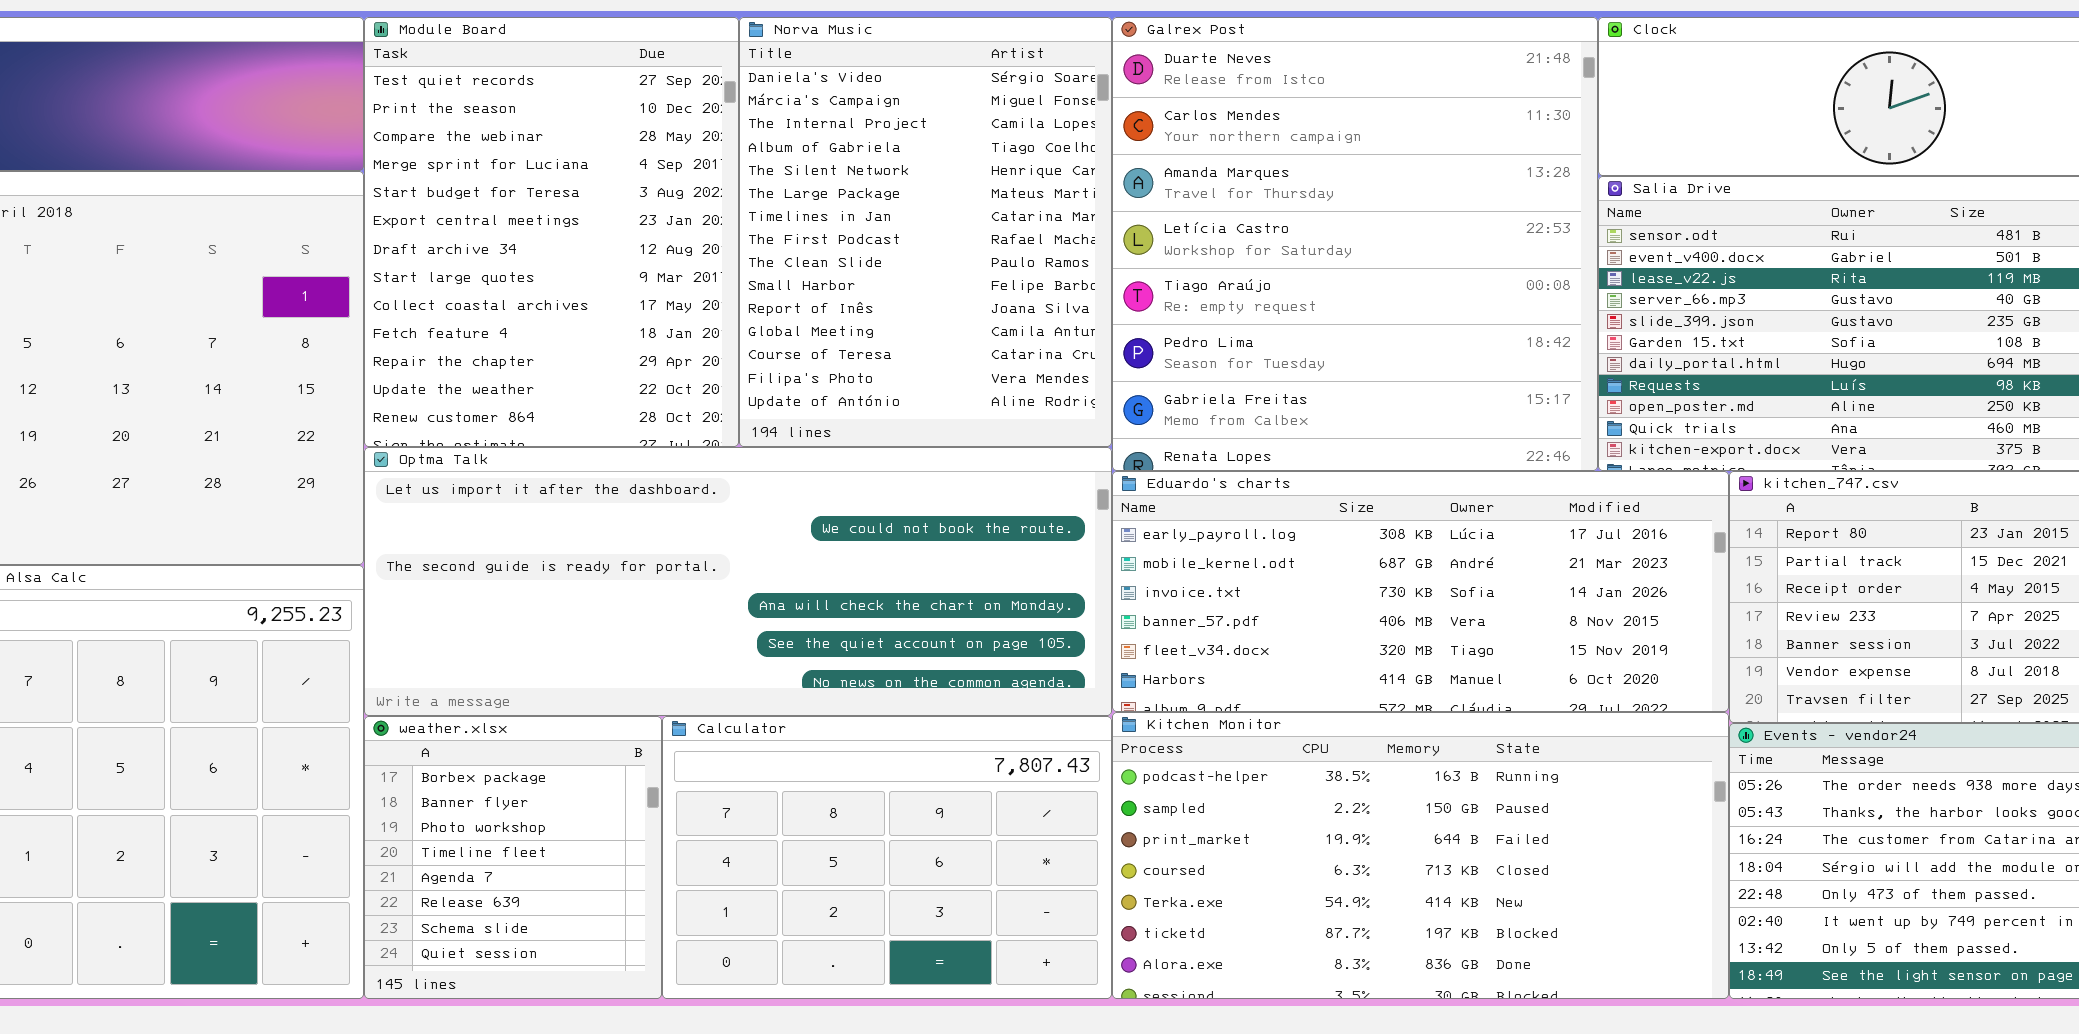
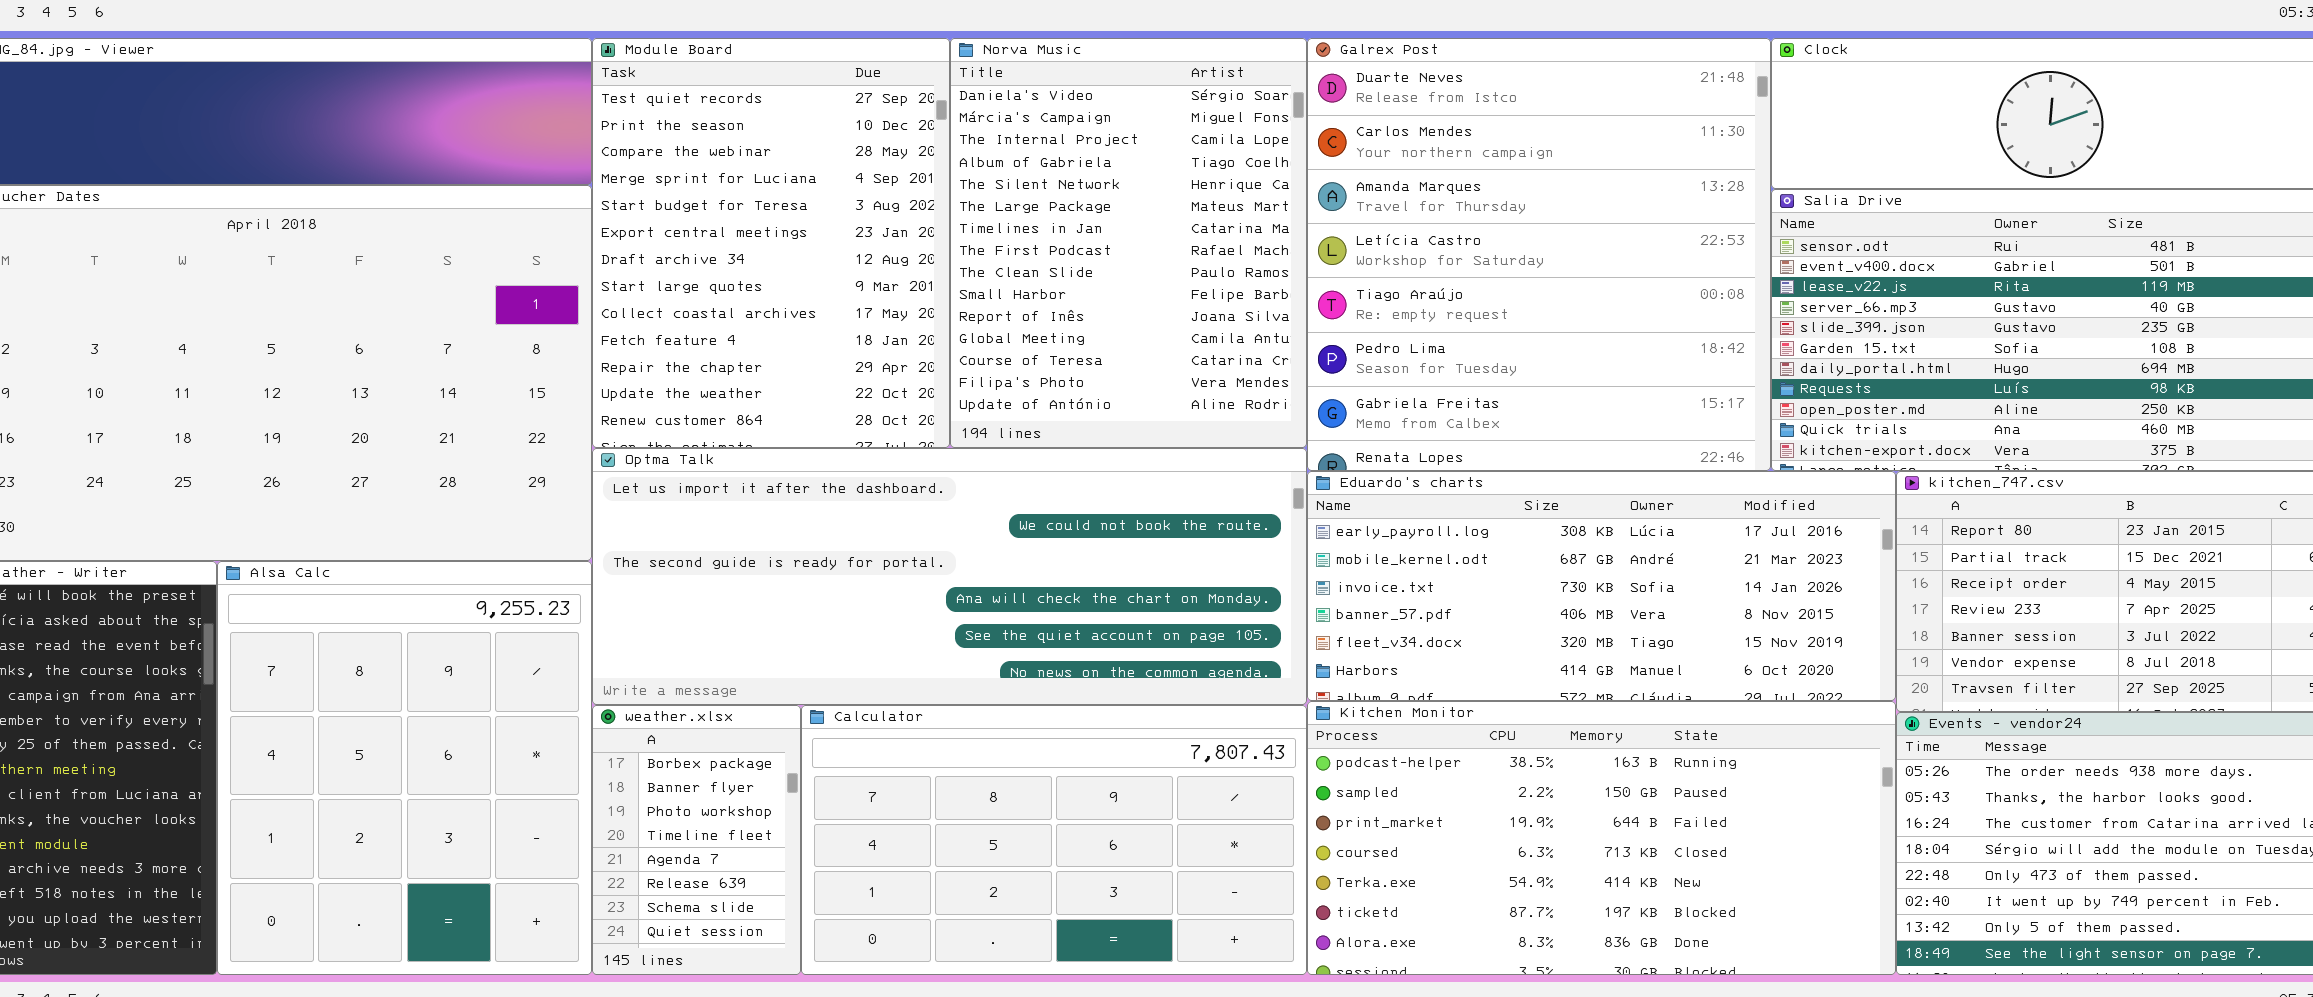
weather.xlsx: [364,716,662,999] -> [592,705,801,975], resized
Calculator: [662,716,1112,999] -> [801,705,1307,975], resized

